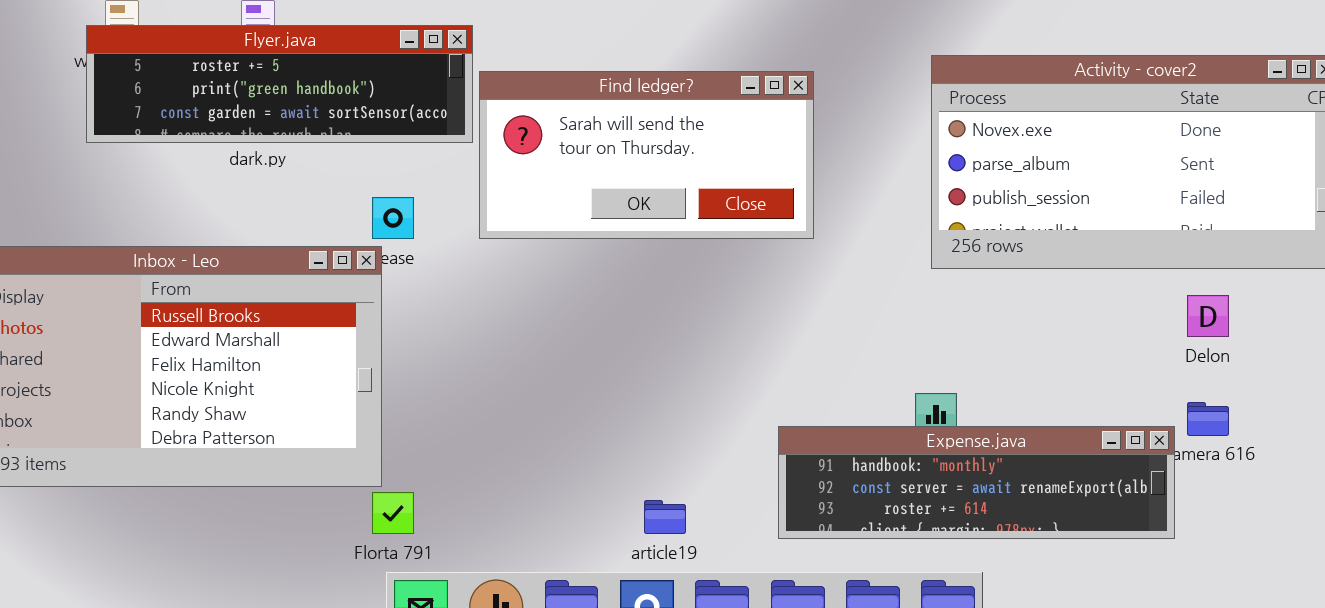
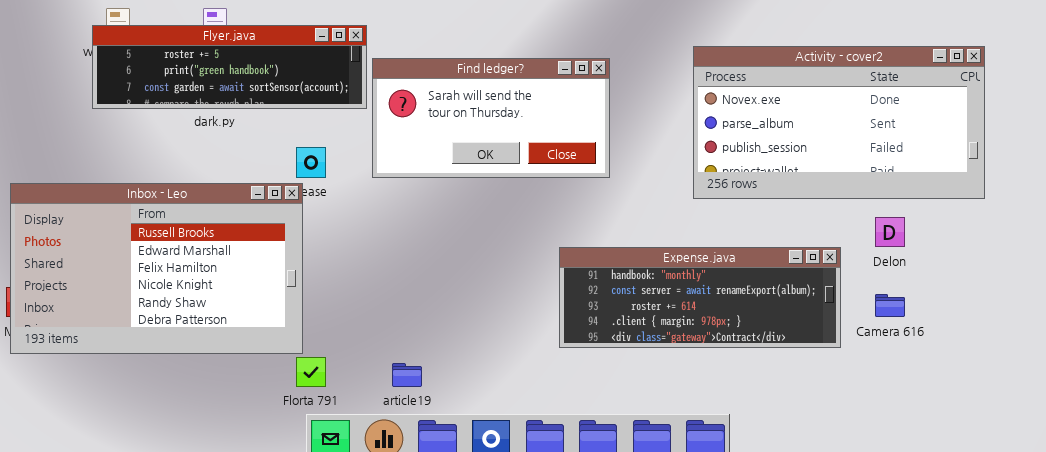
Expense.java: [778,426,1175,539] -> [559,247,841,348], moved, resized
article19: [644,500,686,534] -> [392,363,422,387], moved

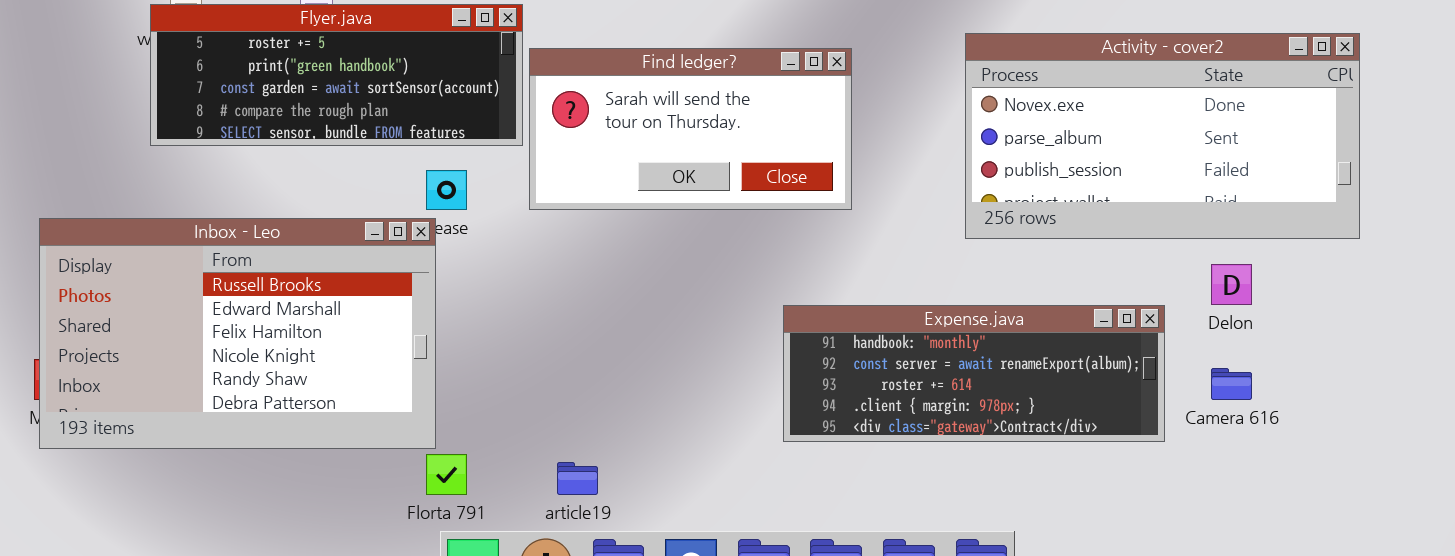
Flyer.java: [92,25,367,109] -> [150,4,523,146], resized

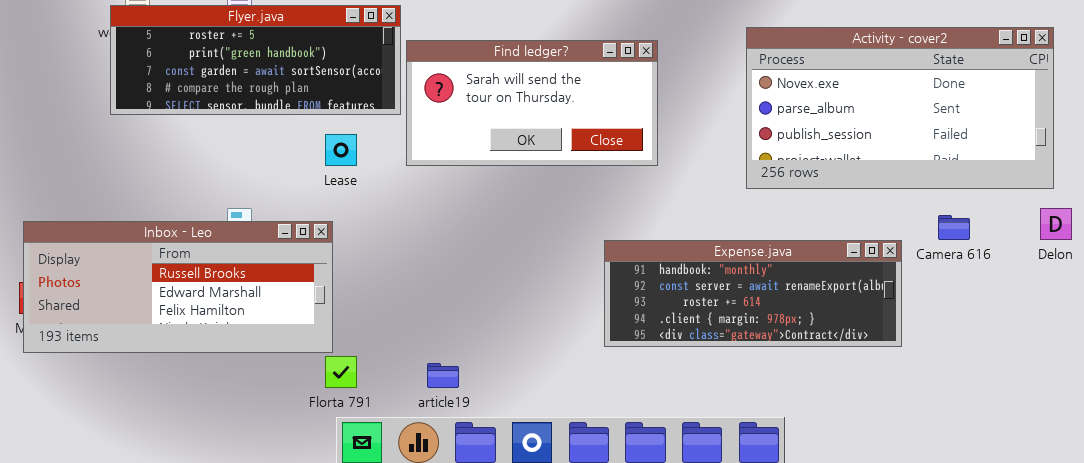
Inbox - Leo: [39,218,436,449] -> [23,221,333,353], resized
Delon: [1211,264,1252,305] -> [1040,208,1072,240], moved
Camera 616: [1211,368,1252,400] -> [938,215,970,240], moved

